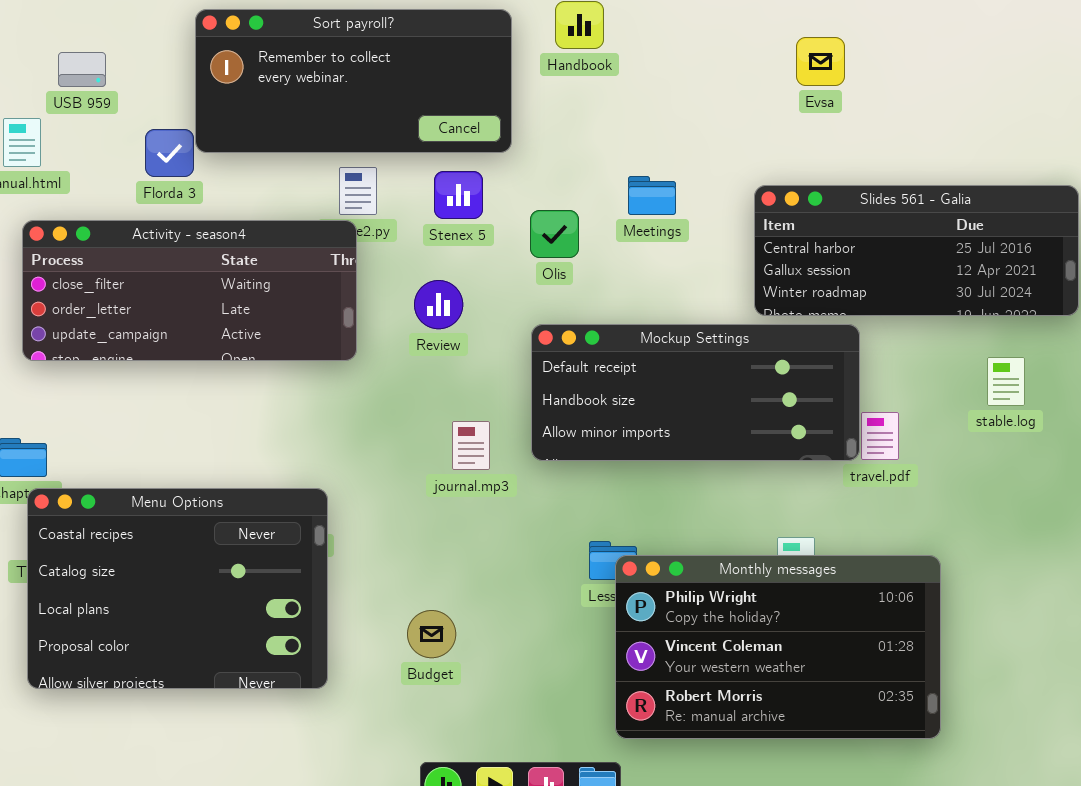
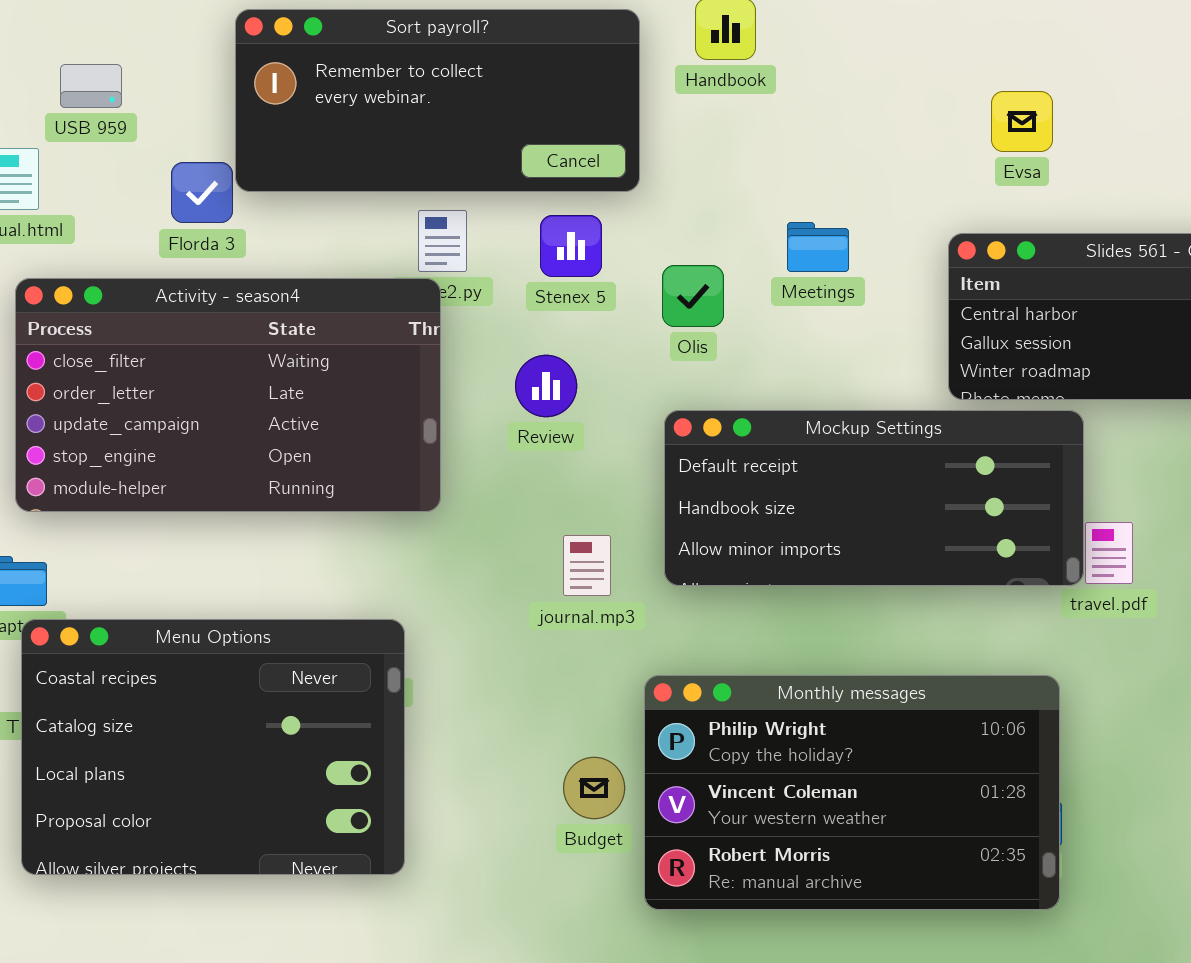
Evsa: [796,37,845,86] -> [991,91,1053,152], moved
Activity - season4: [22,220,357,361] -> [15,278,441,512], resized
Monthly messages: [615,555,941,739] -> [644,675,1060,910], moved
Budget: [407,610,456,658] -> [563,757,625,819], moved

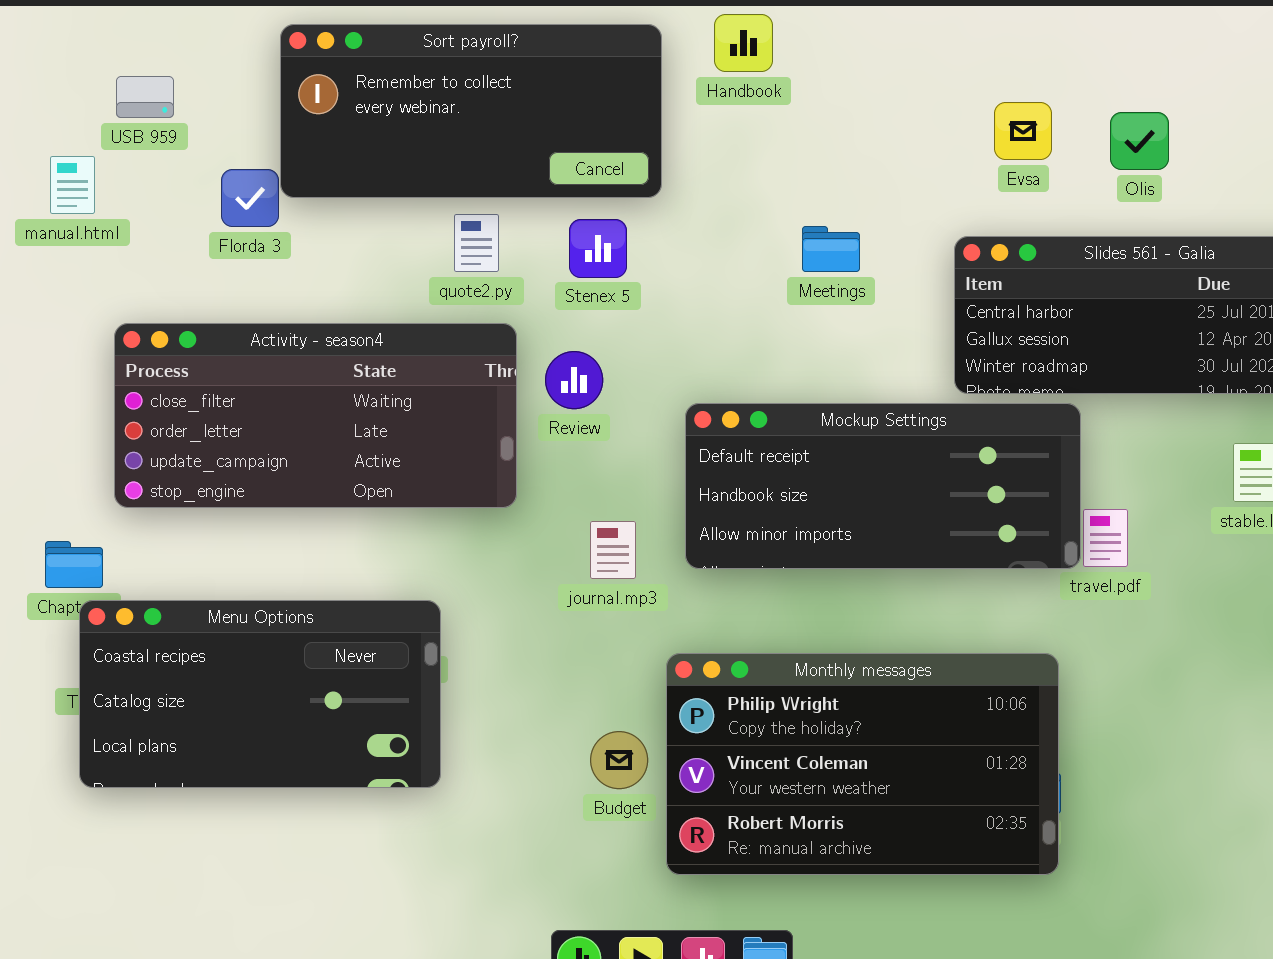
Olis: [662,265,724,327] -> [1110,112,1169,170], moved
Activity - season4: [15,278,441,512] -> [114,323,517,508], moved, resized
Menu Options: [21,619,405,875] -> [79,600,441,788], resized

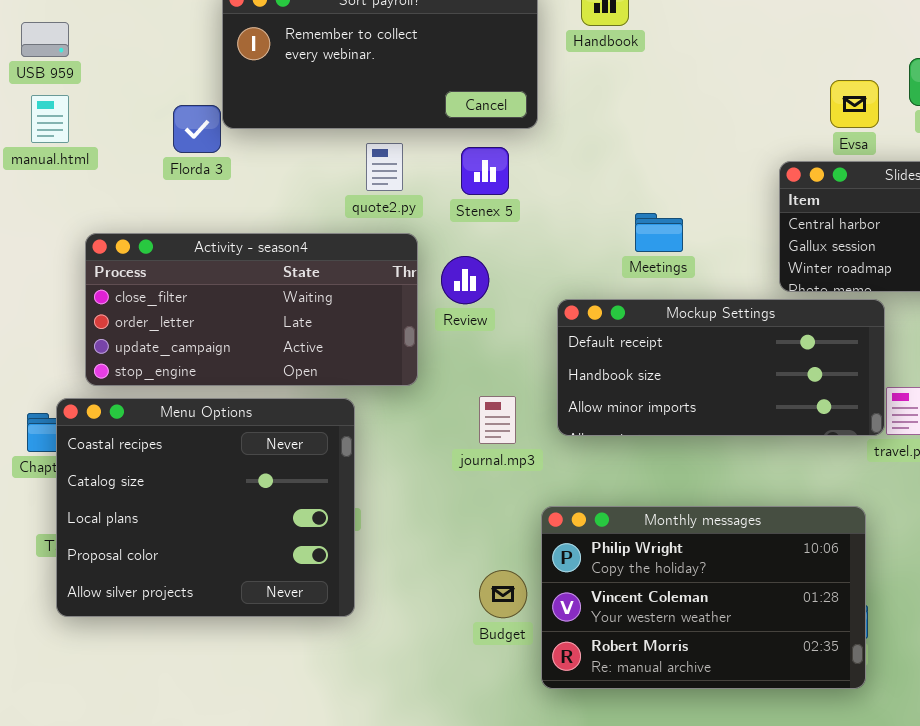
USB 959: [116,76,174,118] -> [21,22,69,57], moved
Evsa: [994,102,1052,160] -> [830,80,879,128], moved
Meetings: [802,226,860,272] -> [635,213,683,252], moved
Menu Options: [79,600,441,788] -> [56,398,355,617], resized

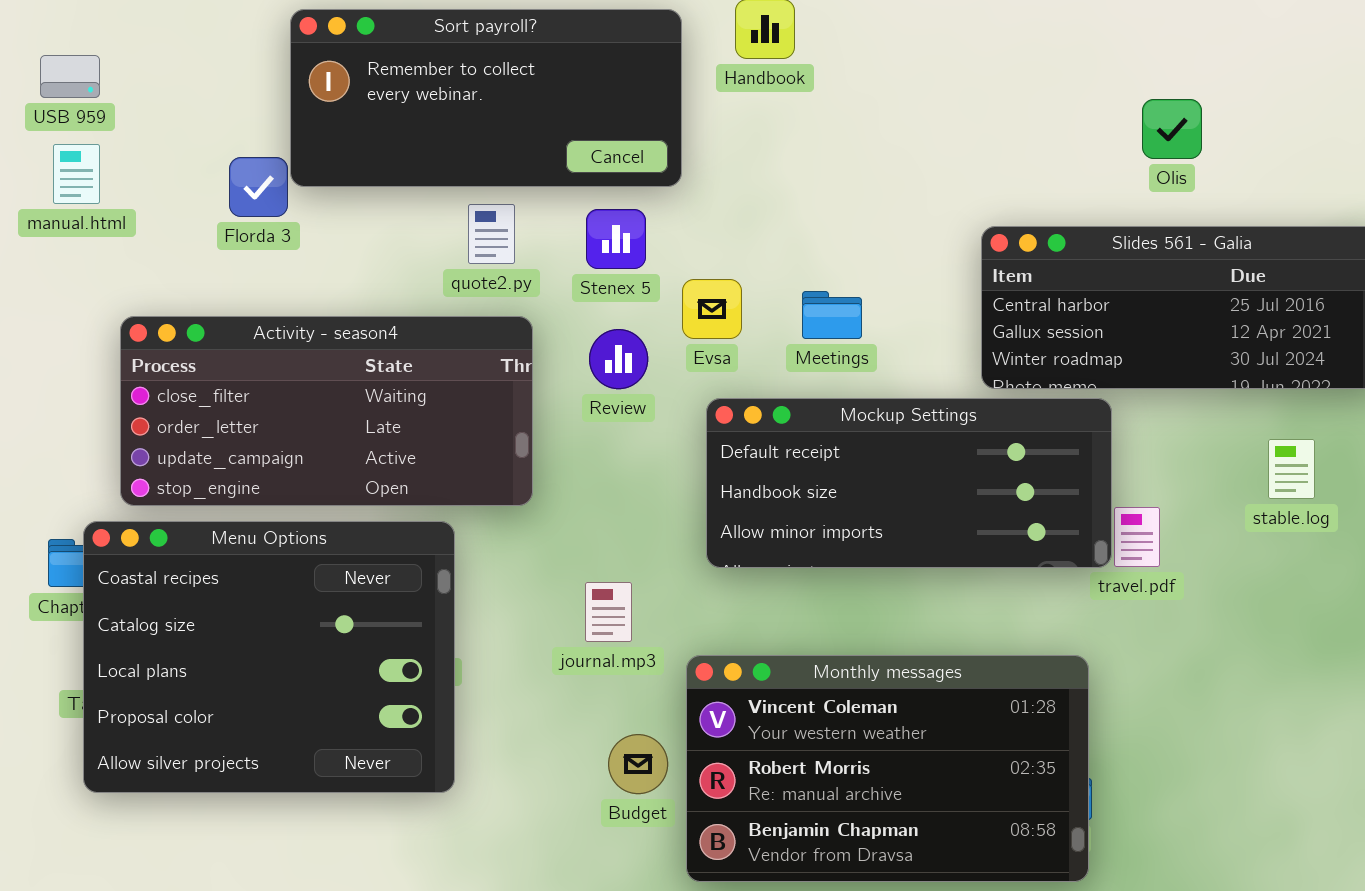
Evsa: [830,80,879,128] -> [682,279,742,339], moved
Review: [441,256,489,304] -> [589,329,648,389], moved
journal.mp3: [479,396,516,444] -> [585,582,632,642], moved
Monthly messages: [541,506,866,689] -> [686,655,1089,882], scrolled down 1 row

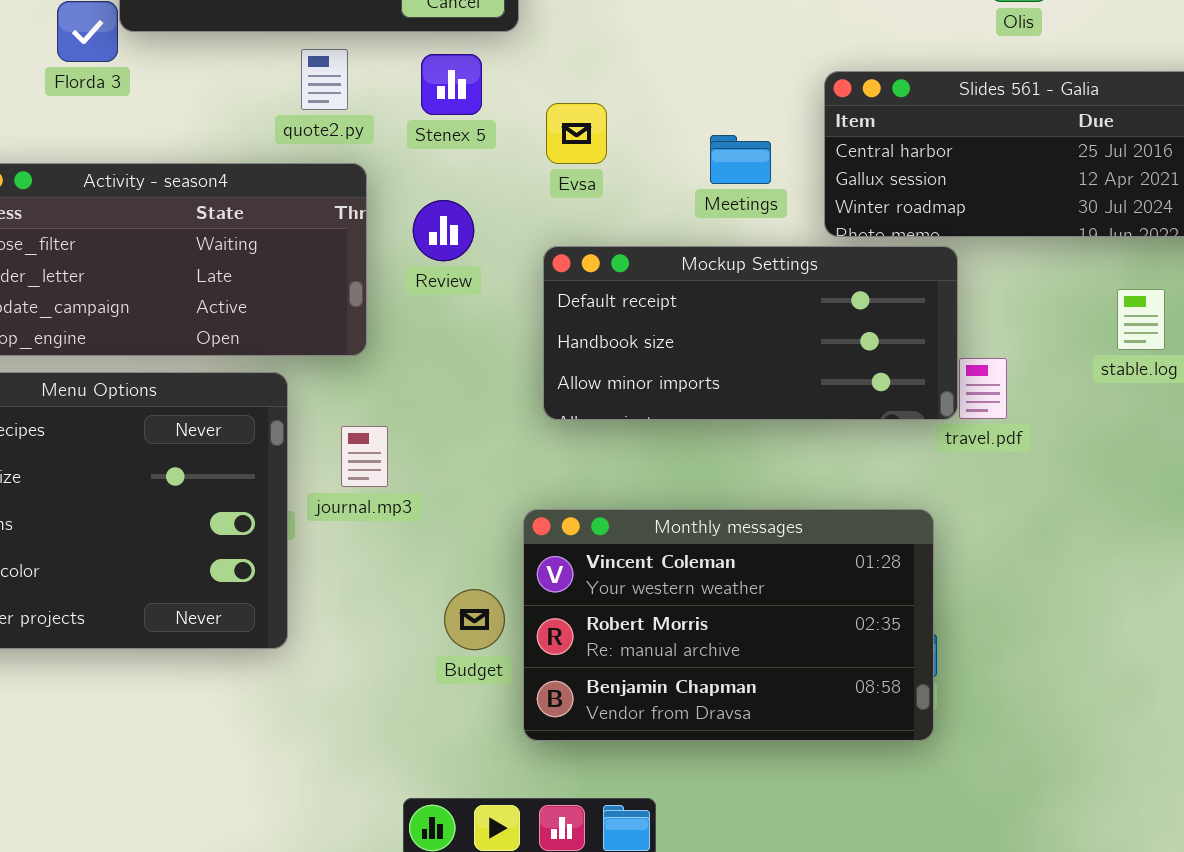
Evsa: [682,279,742,339] -> [546,103,607,164], moved
Meetings: [802,291,862,339] -> [710,135,771,184], moved
Review: [589,329,648,389] -> [413,200,474,261], moved
journal.mp3: [585,582,632,642] -> [341,426,388,487], moved

